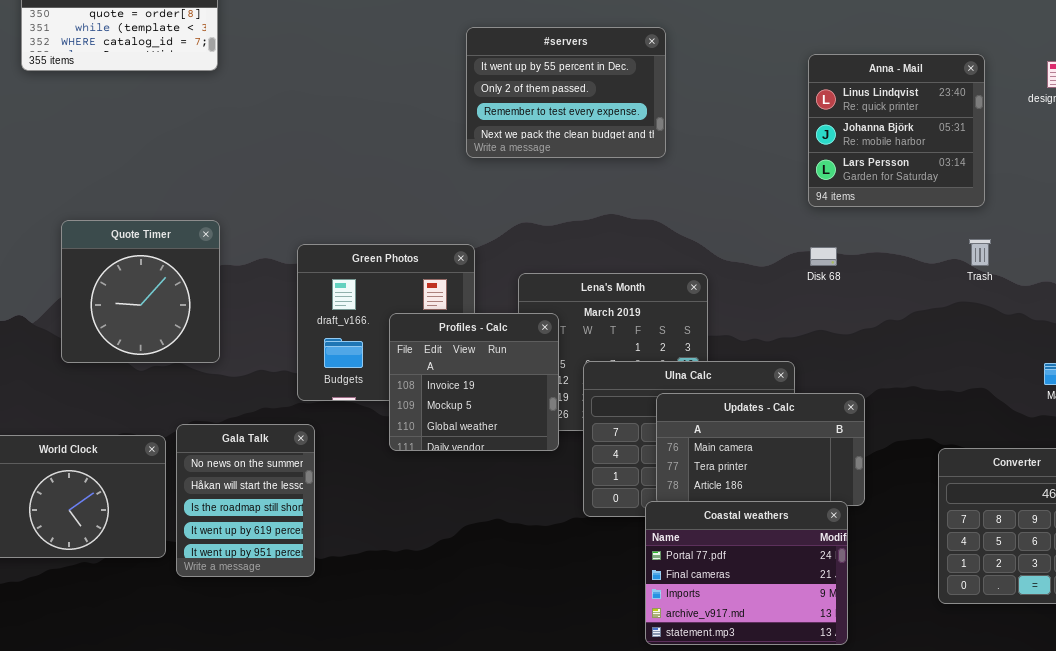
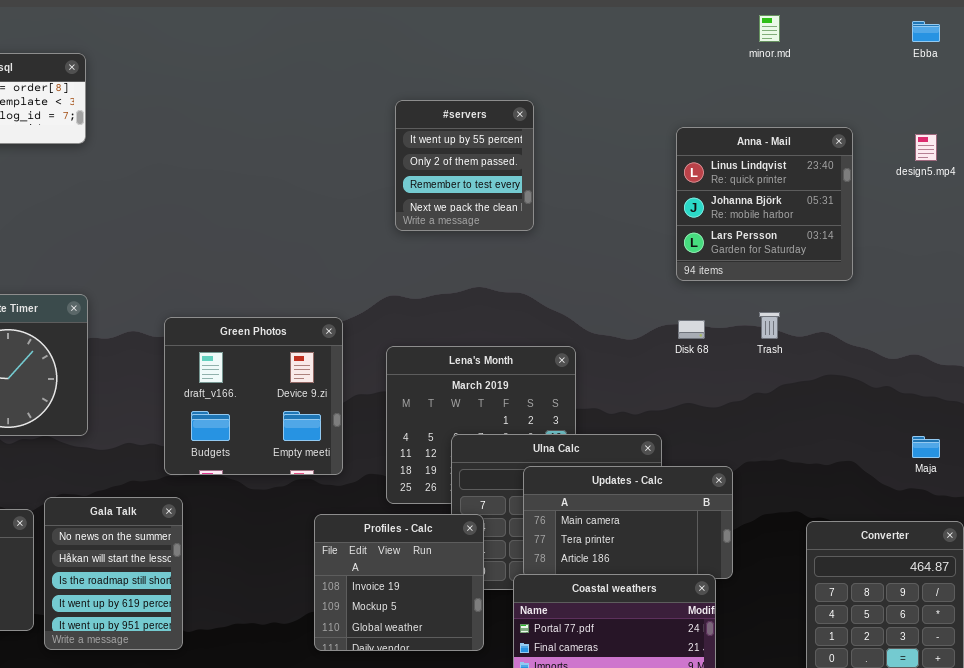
#servers: [466,27,666,158] -> [395,100,534,231], resized
Trash: [969,239,991,266] -> [759,312,780,339], moved
Profiles - Calc: [389,313,559,451] -> [314,514,484,651], moved

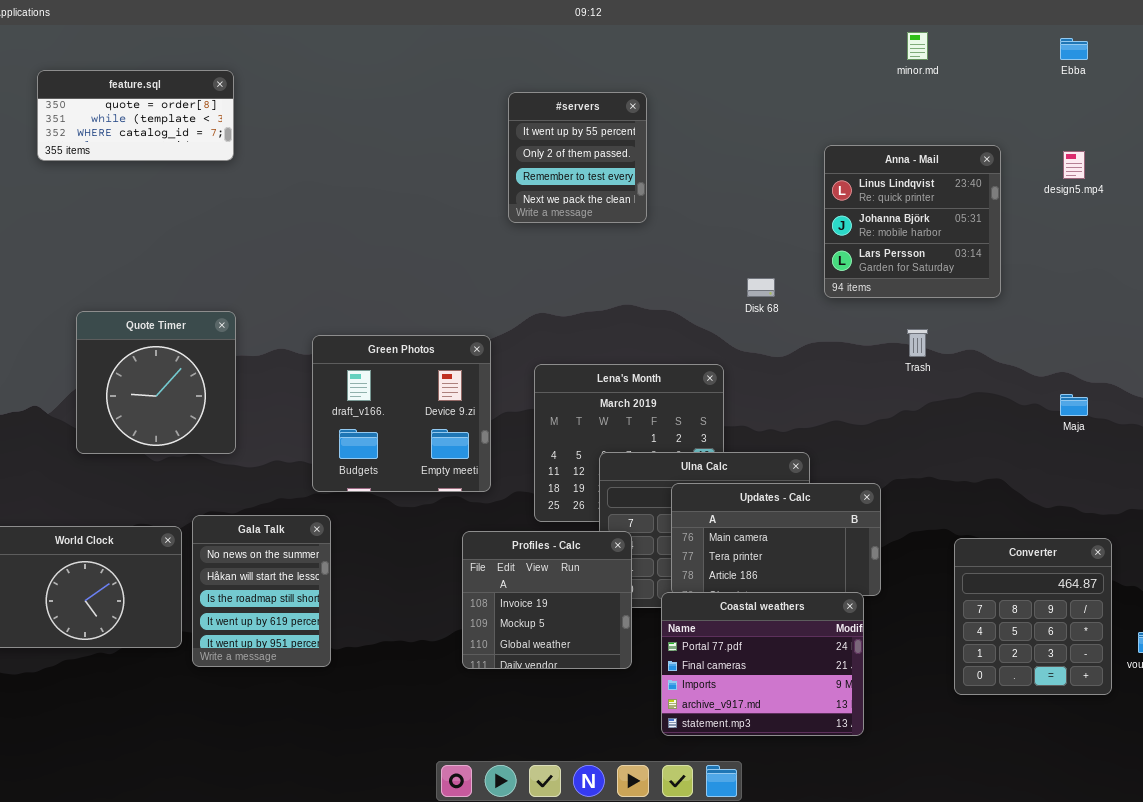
#servers: [395,100,534,231] -> [508,92,647,223], moved
Disk 68: [678,320,705,339] -> [747,278,775,297], moved
Maja: [912,436,940,458] -> [1060,394,1088,416], moved

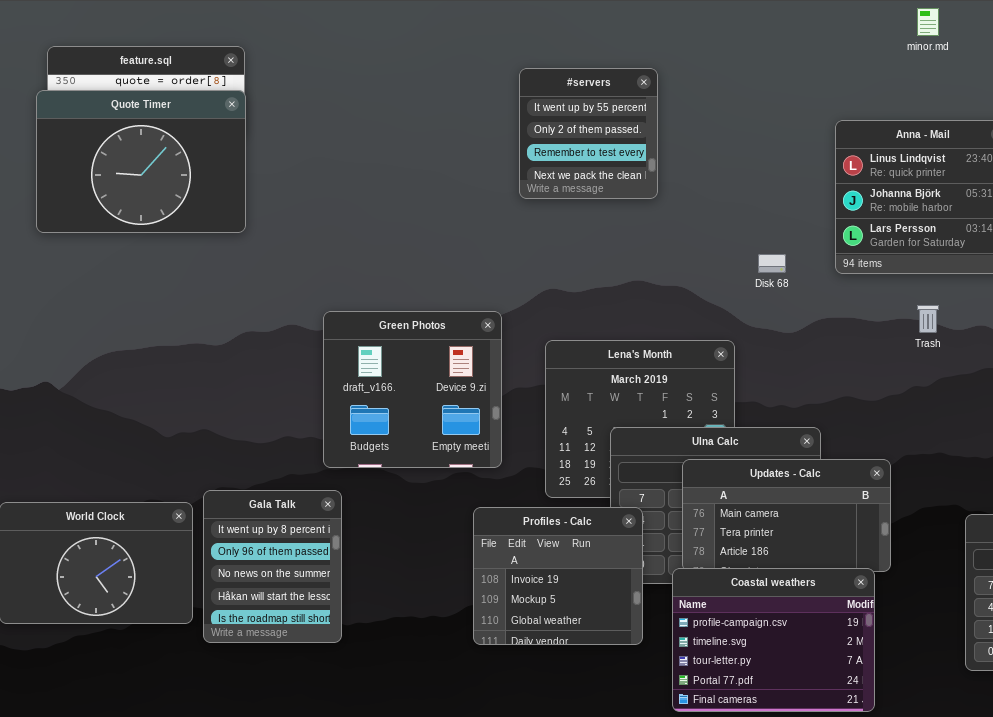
Quote Timer: [76,311,236,454] -> [36,90,246,233], moved, resized
Gala Talk: [192,515,331,667] -> [203,490,342,643], scrolled up 2 rows
Coastal weathers: [661,592,864,736] -> [672,568,875,712], scrolled up 3 rows

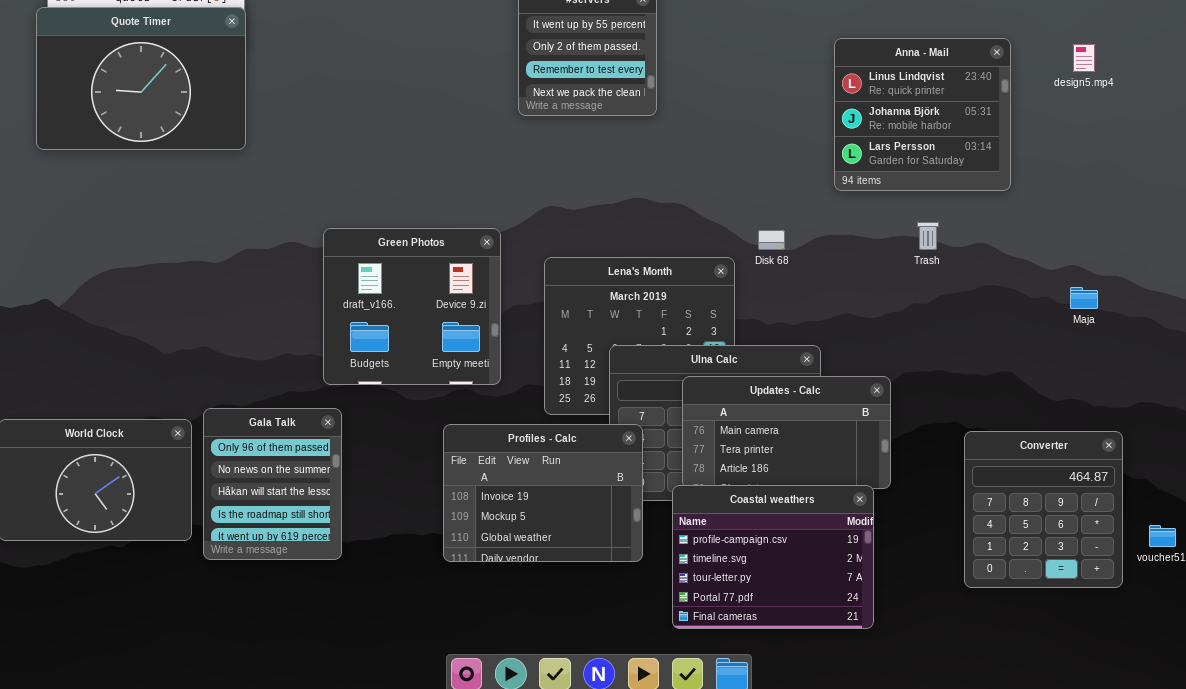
Disk 68: [758,254,786,273] -> [758,230,785,250], moved
Gala Talk: [203,490,342,643] -> [203,408,342,560], scrolled down 1 row
Profiles - Calc: [473,507,643,645] -> [443,424,643,562], resized

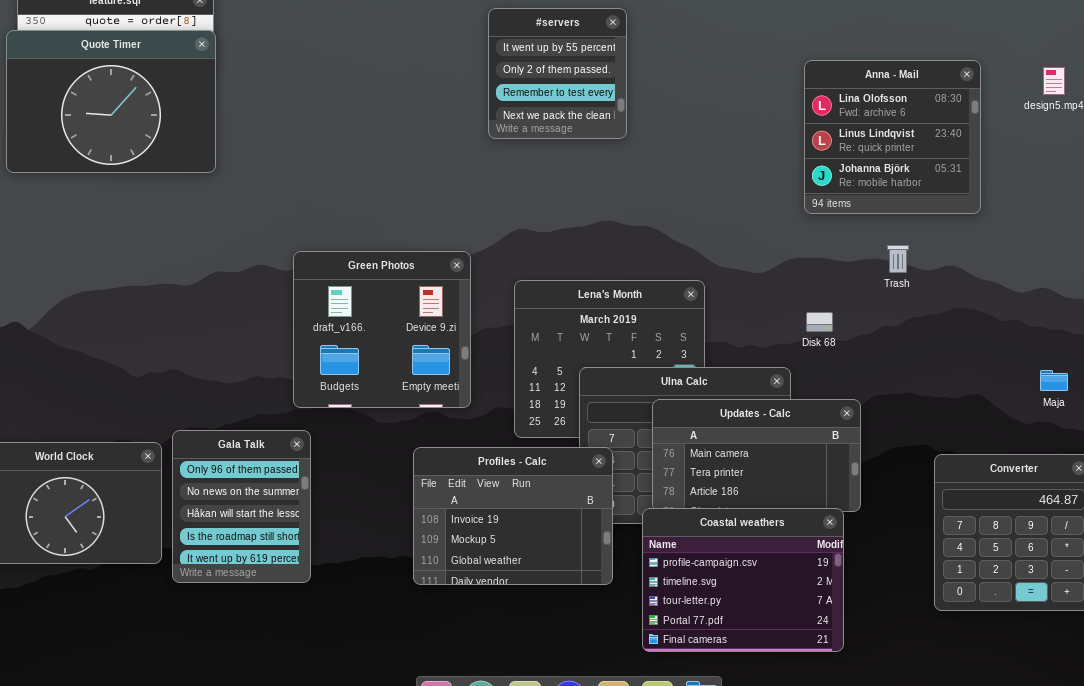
Anna - Mail: [834,38,1011,191] -> [804,60,981,214], scrolled up 1 row
Disk 68: [758,230,785,250] -> [806,312,833,332], moved
Maja: [1070,287,1098,309] -> [1040,370,1068,391], moved

